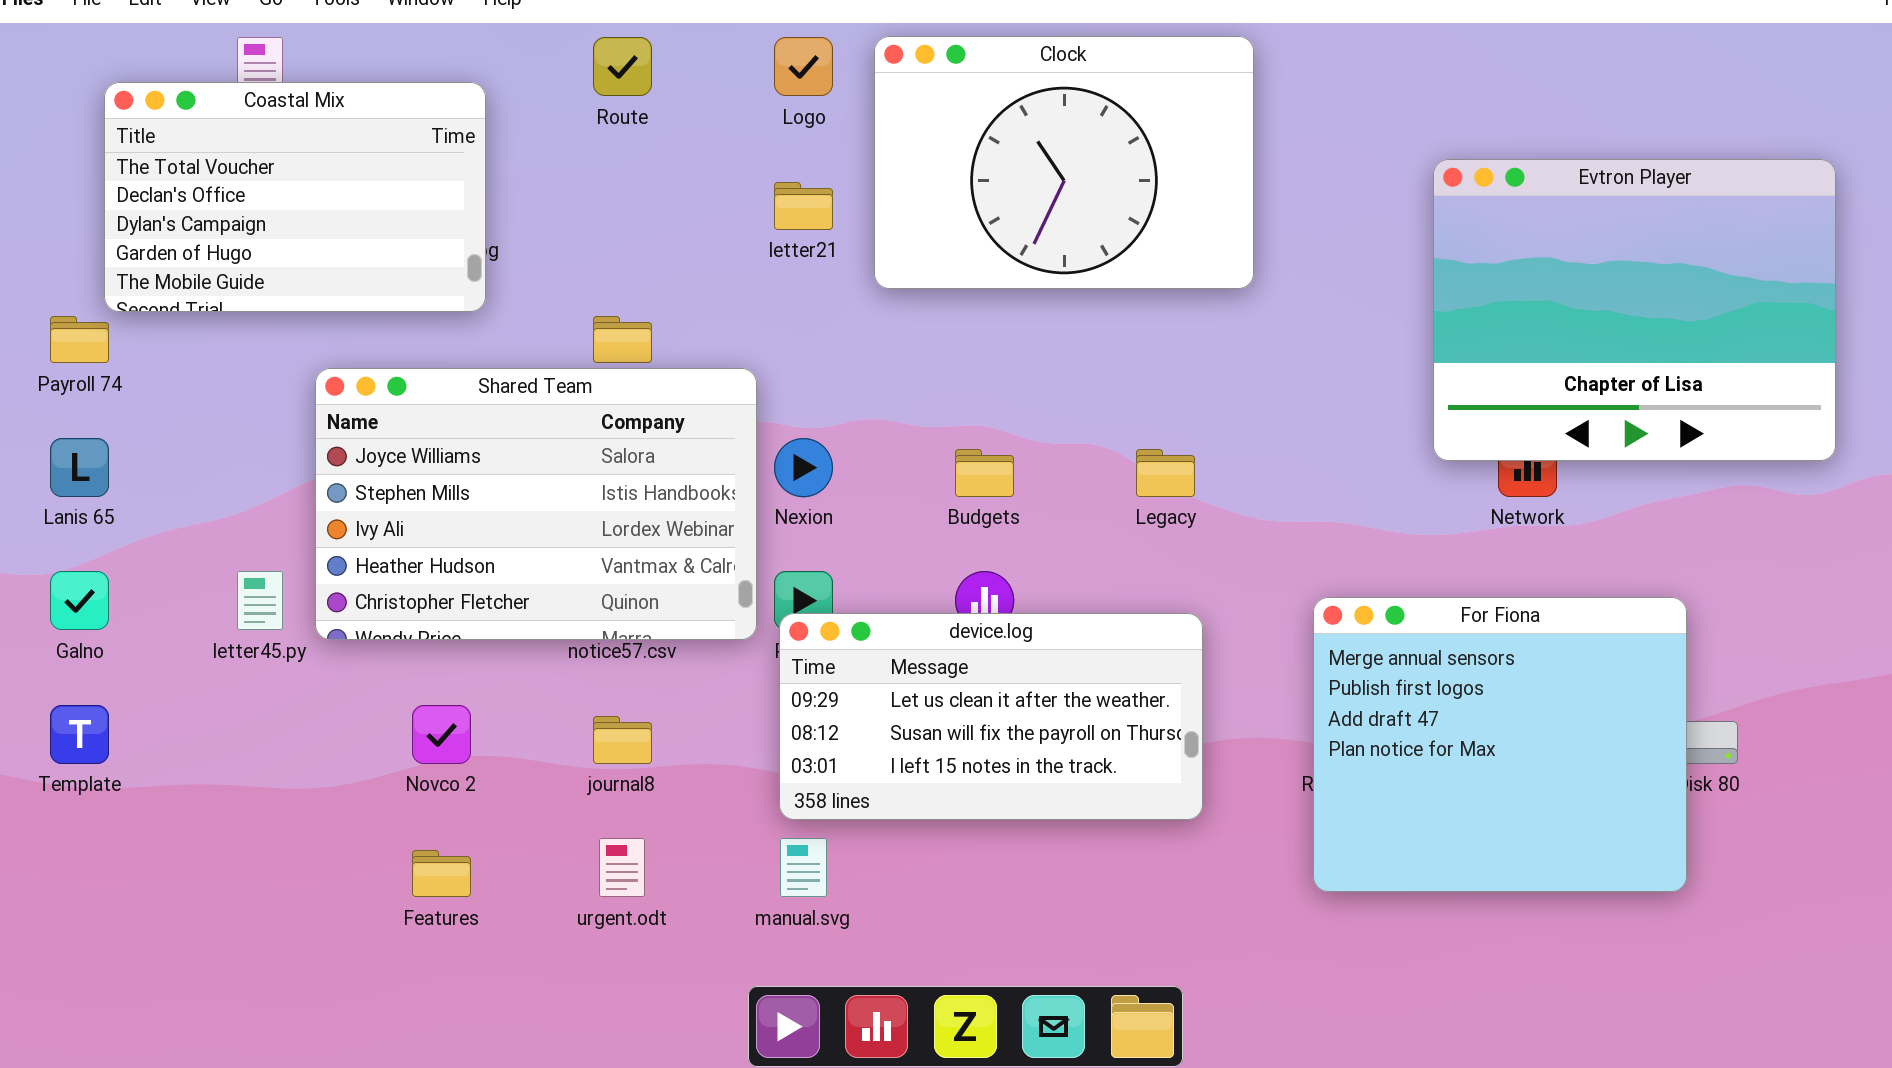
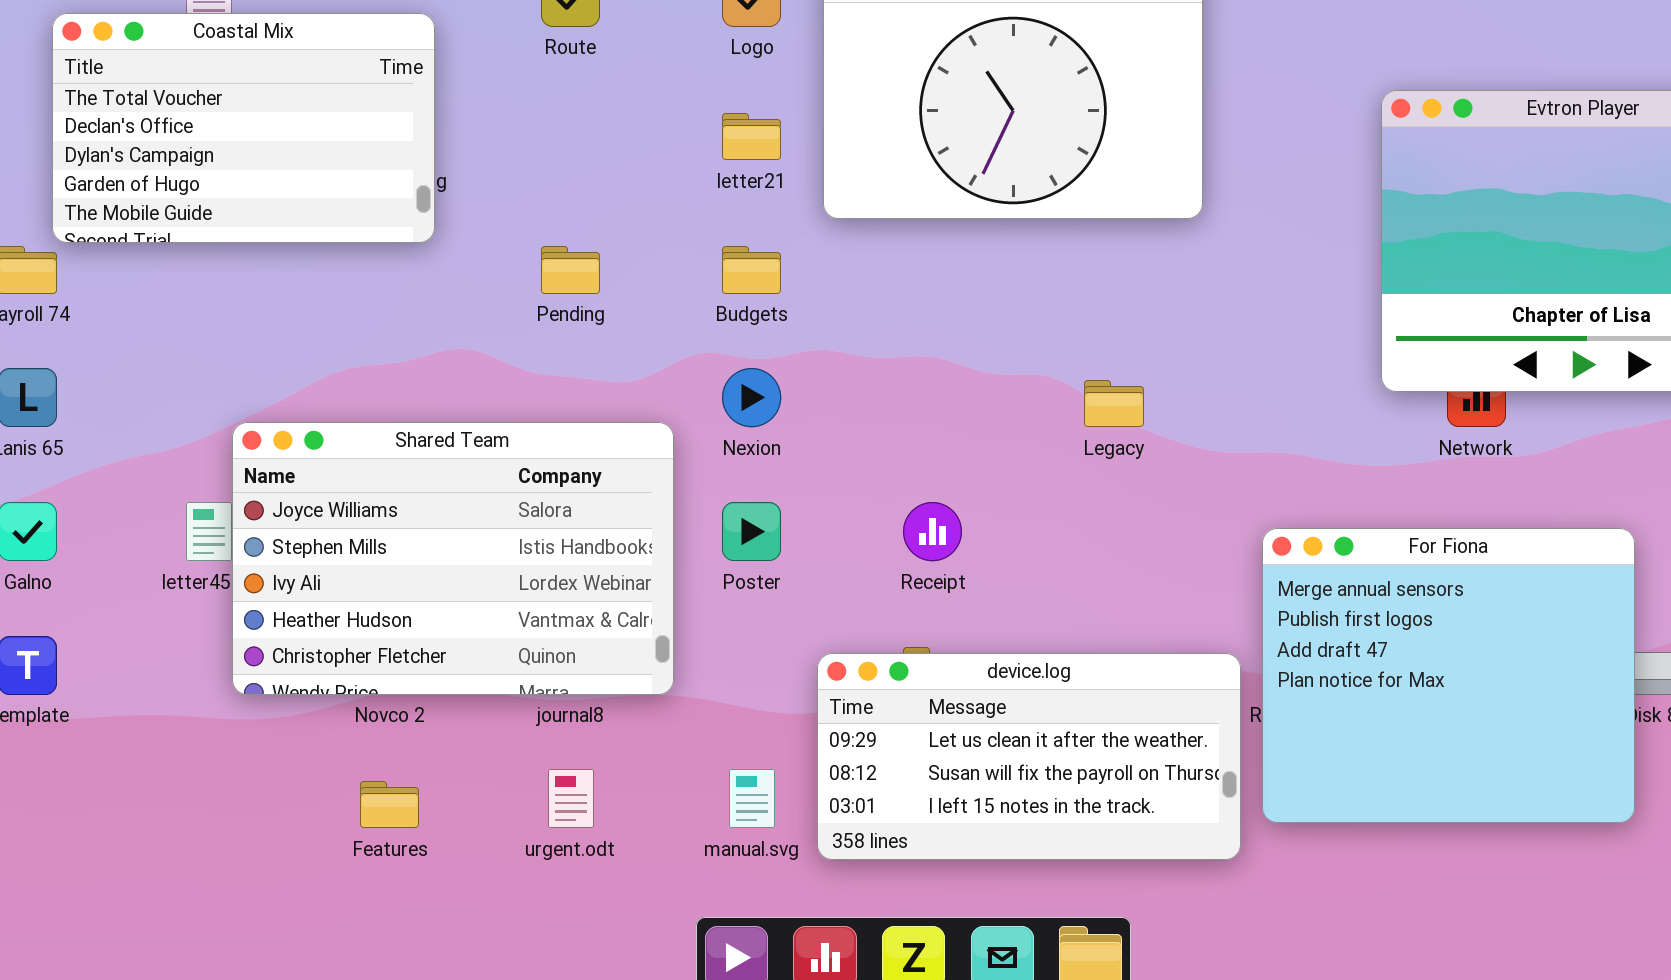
Shared Team: [315,368,757,640] -> [232,422,674,695], moved
Budgets: [955,449,1014,497] -> [722,246,781,294], moved
device.log: [779,613,1203,820] -> [817,653,1241,860], moved

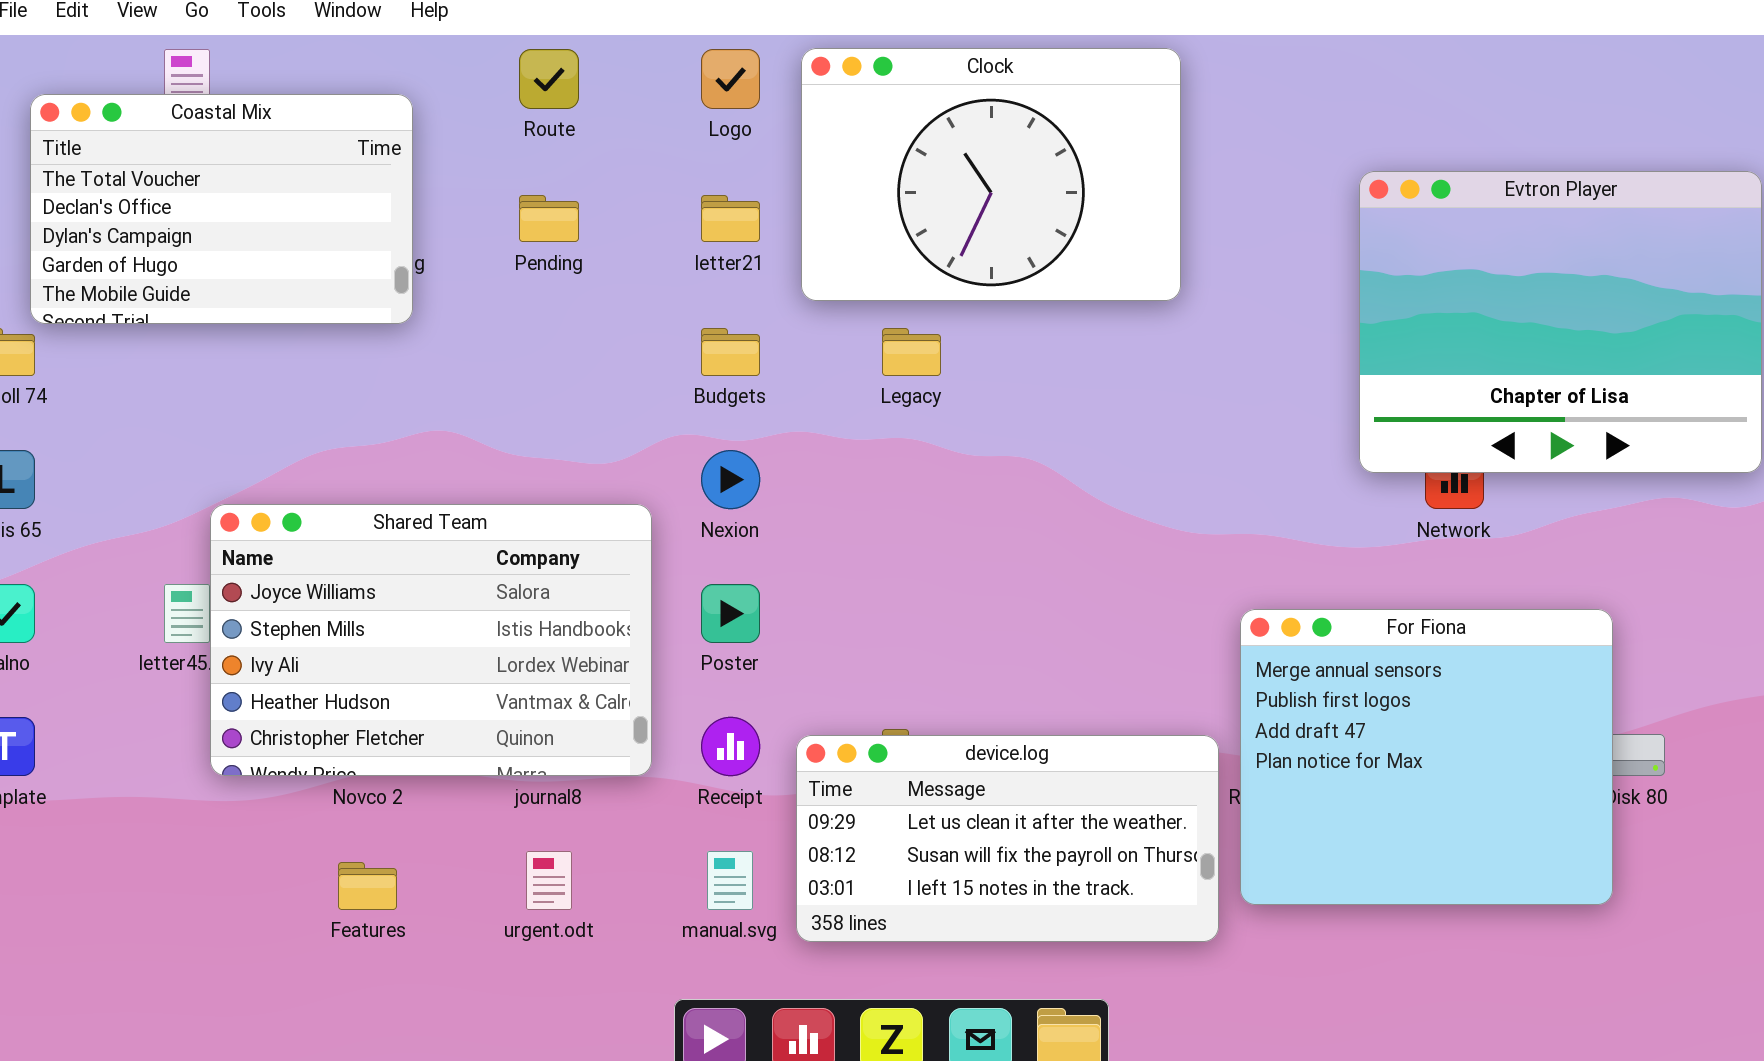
Pending: [541,246,600,294] -> [519,195,579,242], moved
Legacy: [1084,380,1144,427] -> [882,328,941,376], moved
Receipt: [903,502,962,561] -> [701,717,760,776], moved

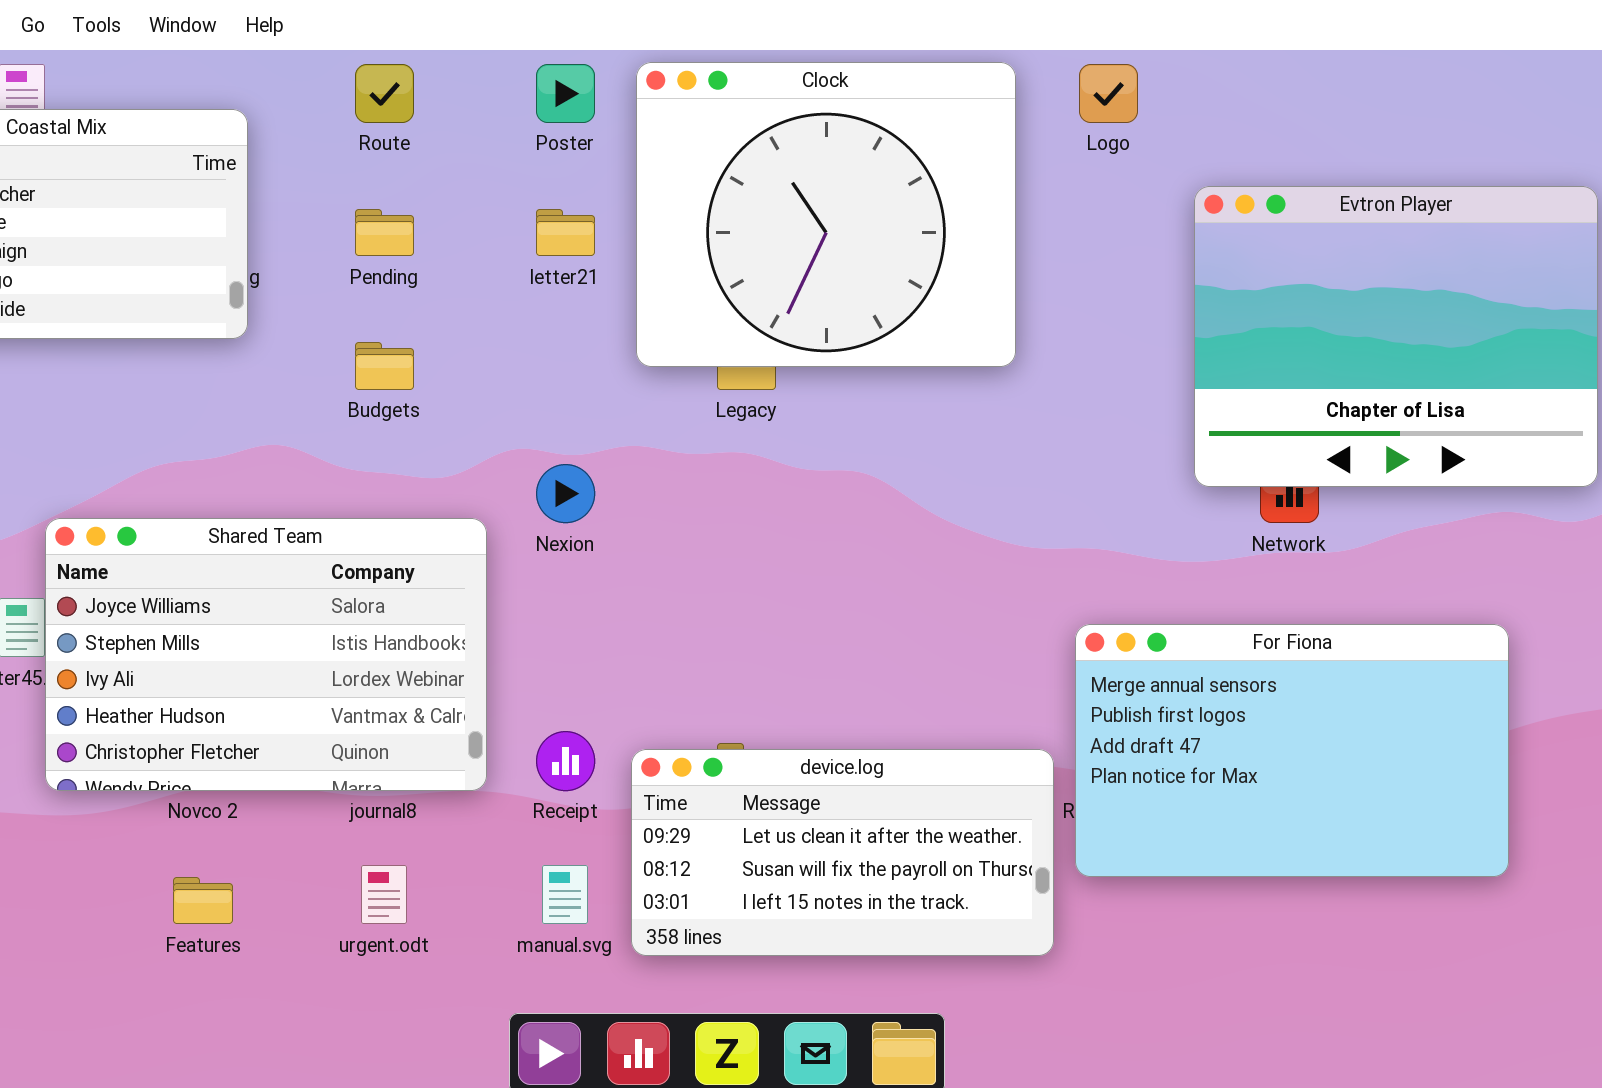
Clock: [801,48,1181,301] -> [636,62,1016,367], resized
Logo: [701,49,760,109] -> [1079,64,1138,123], moved
Budgets: [701,328,760,376] -> [355,342,414,390], moved
Poster: [701,584,760,643] -> [536,64,595,123], moved
For Fiona: [1240,609,1613,905] -> [1075,624,1509,877], resized

